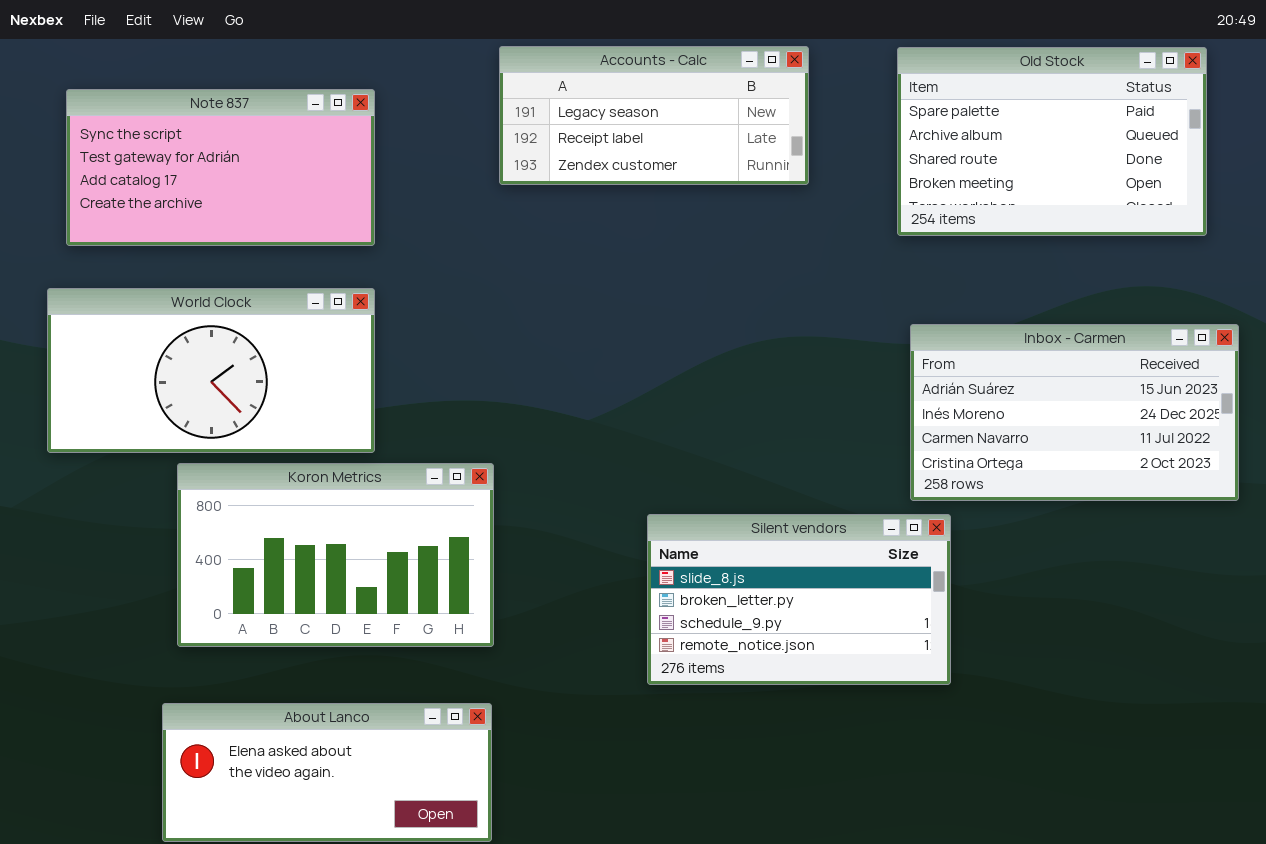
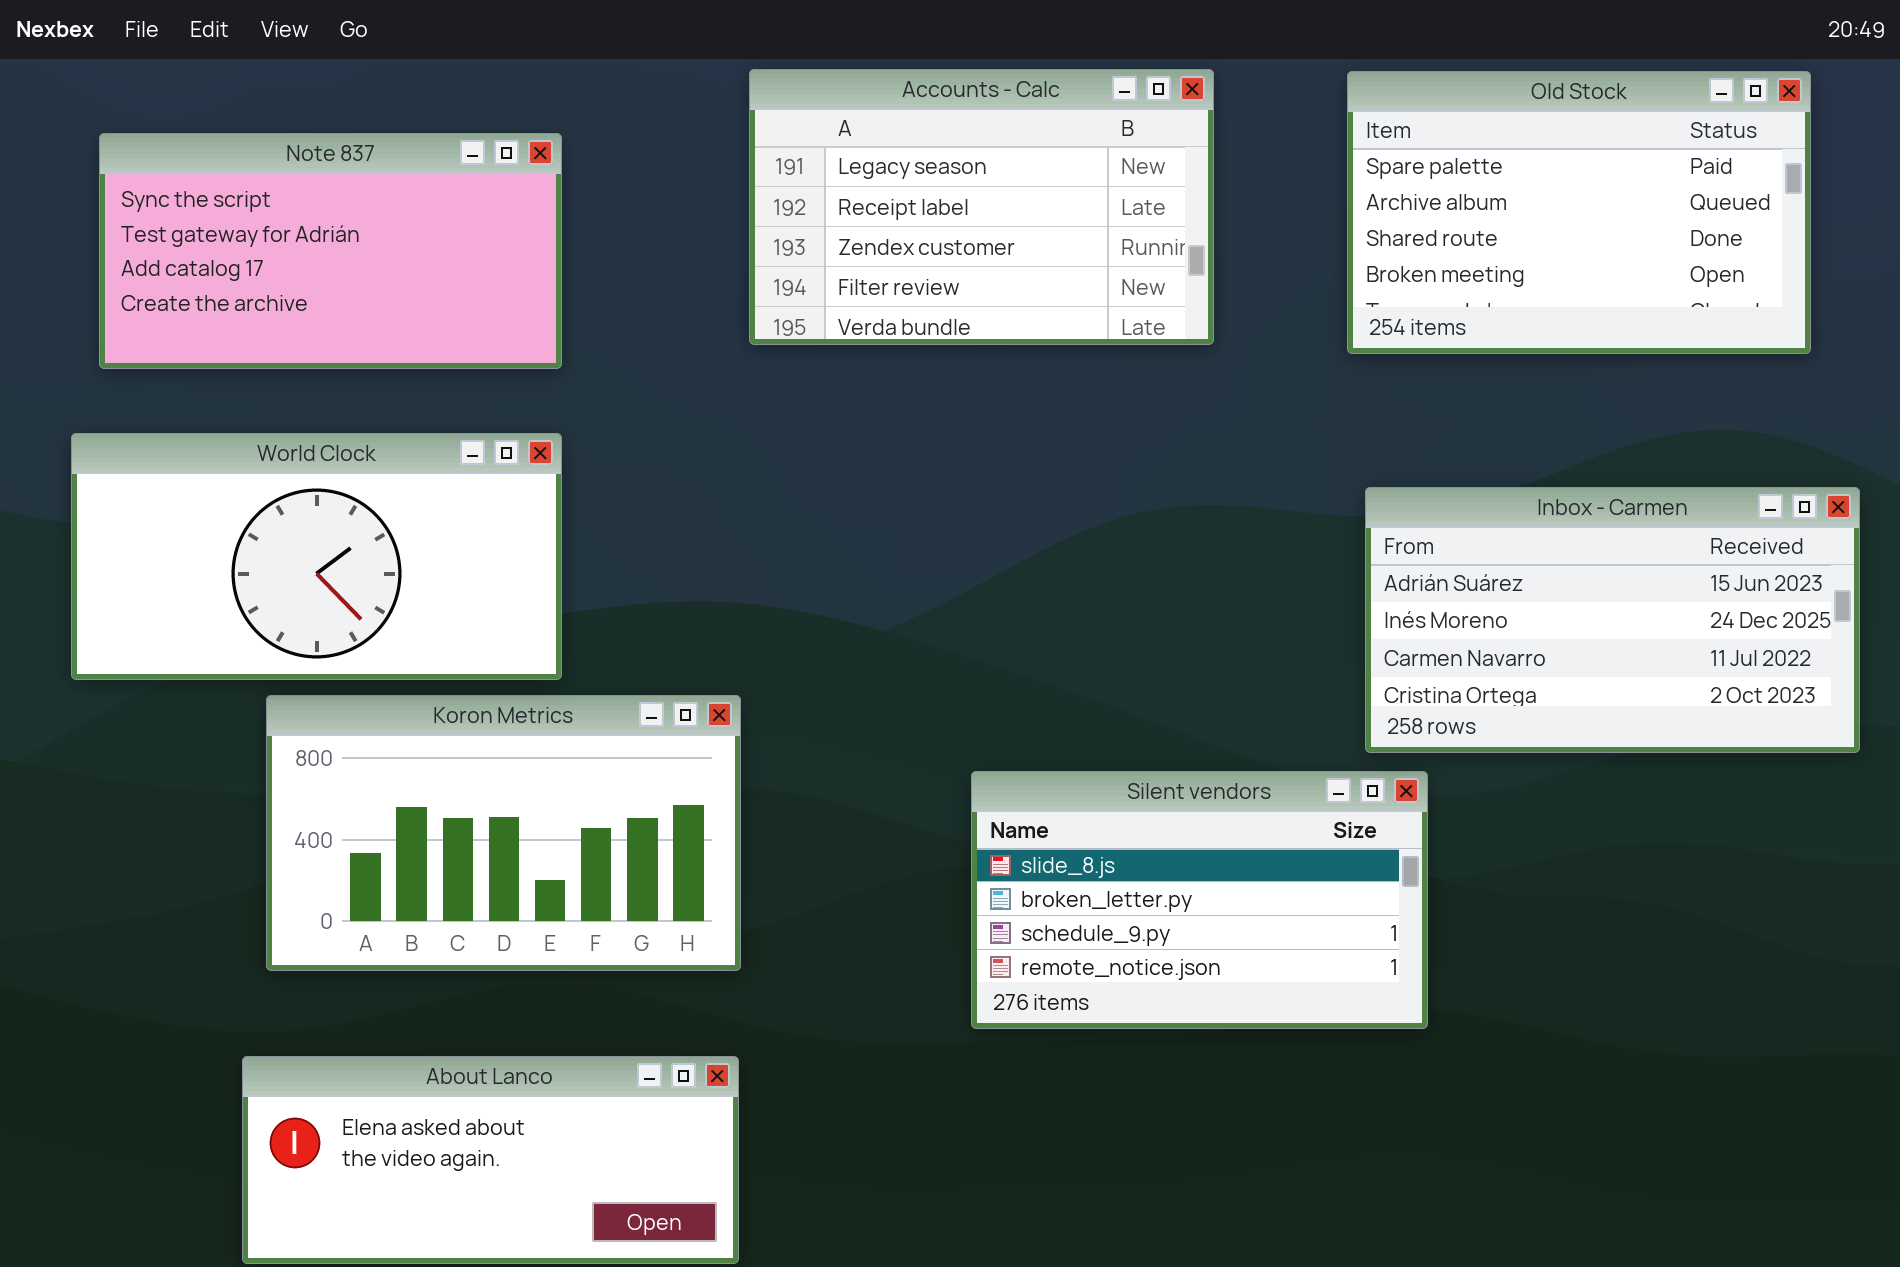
Accounts - Calc: [499,46,809,185] -> [749,69,1214,345], resized

